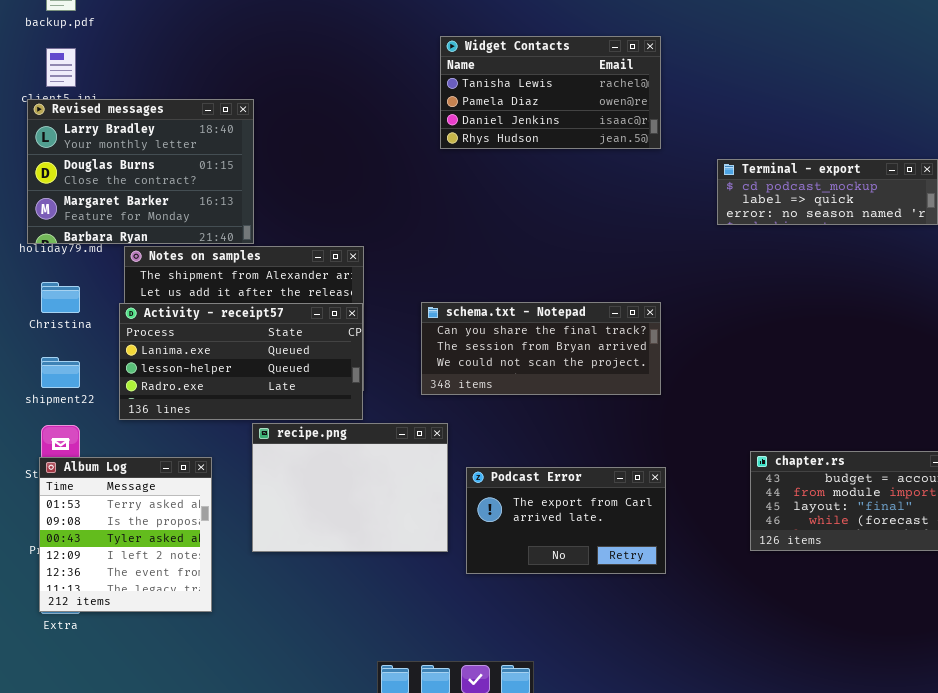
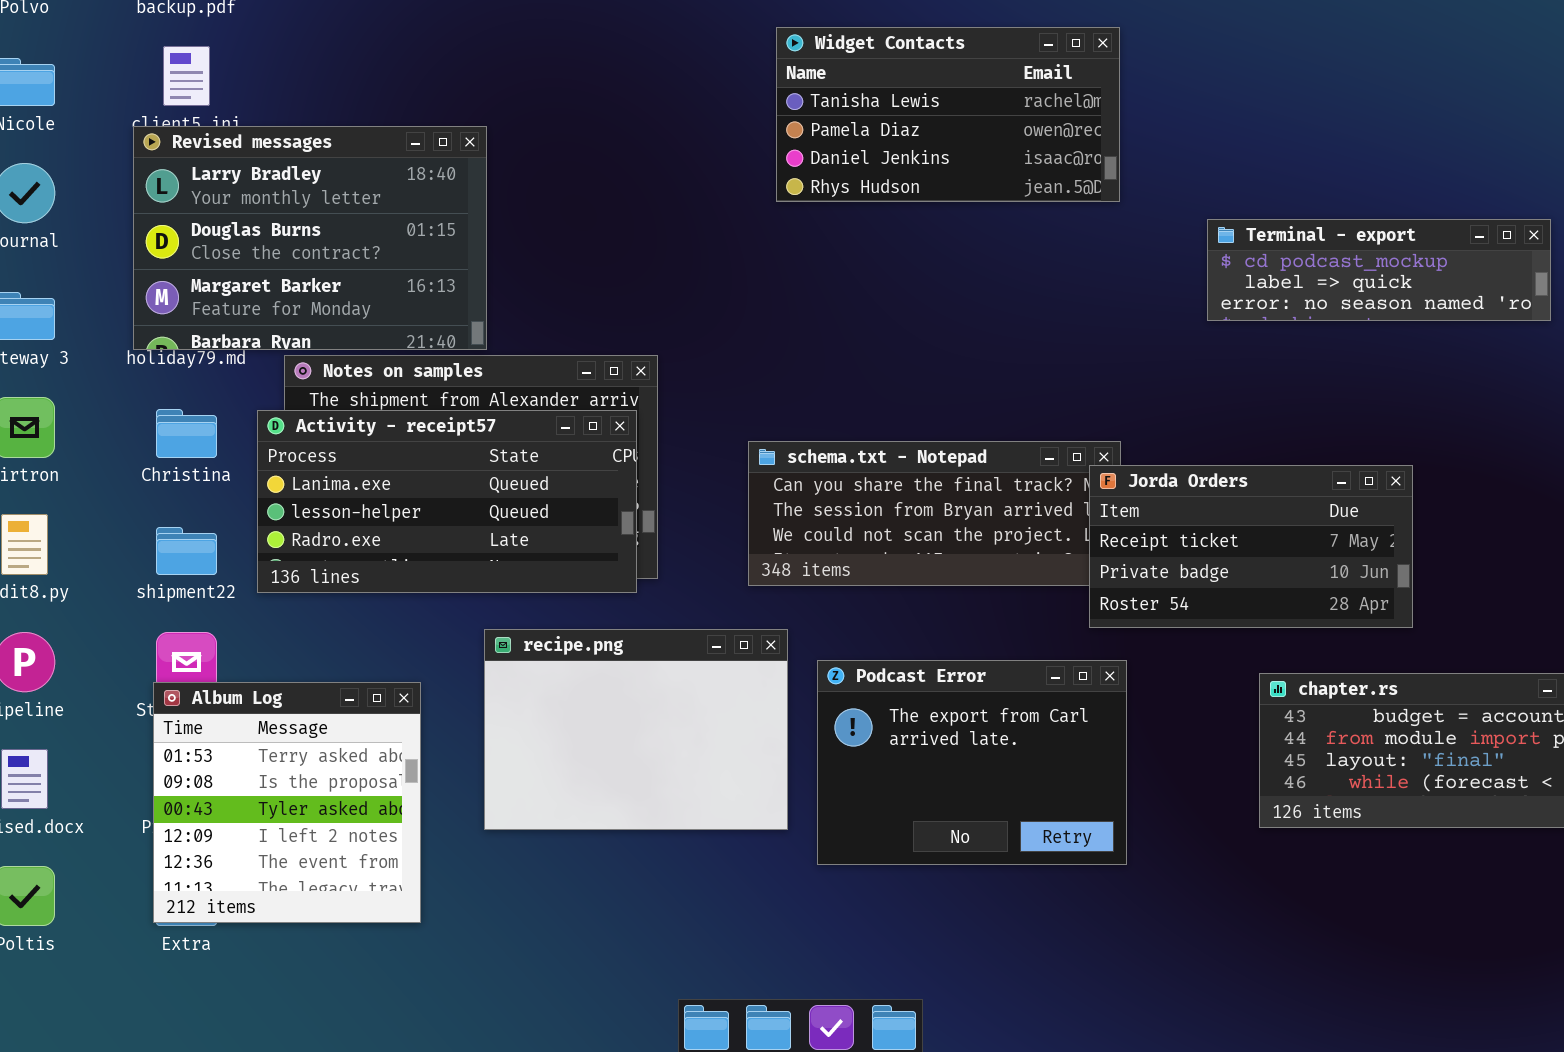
Activity - receipt57: [119,303,363,420] -> [257,410,637,593], moved
Jorda Orders: none -> [1089,465,1413,628], opened
Podcast Error: [466,467,666,574] -> [817,660,1127,865], resized

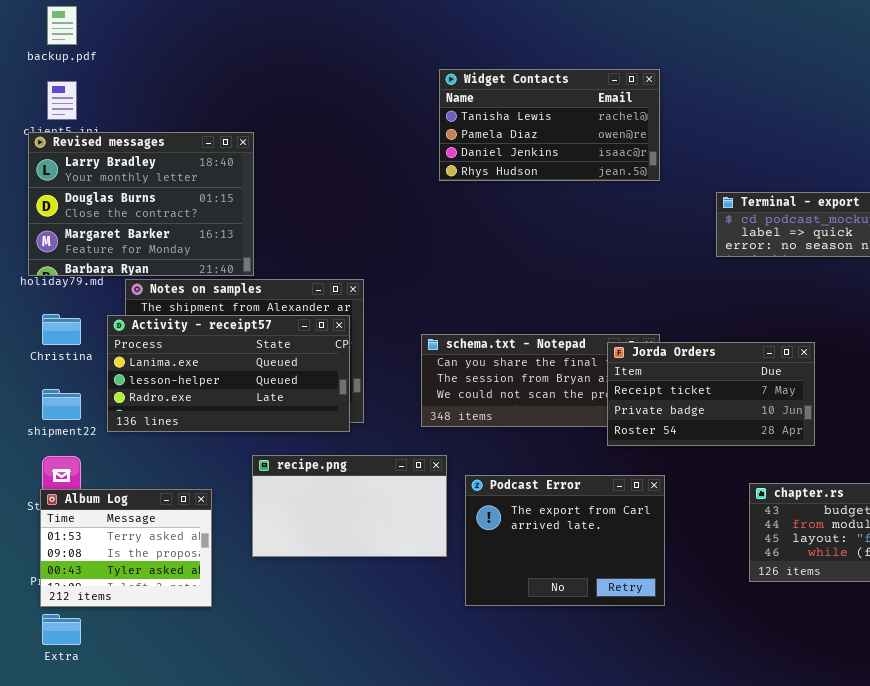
Jorda Orders: [1089,465,1413,628] -> [607,342,815,446], moved
recipe.png: [484,629,788,830] -> [252,455,447,557], resized
Album Log: [153,682,421,923] -> [40,489,212,607], resized

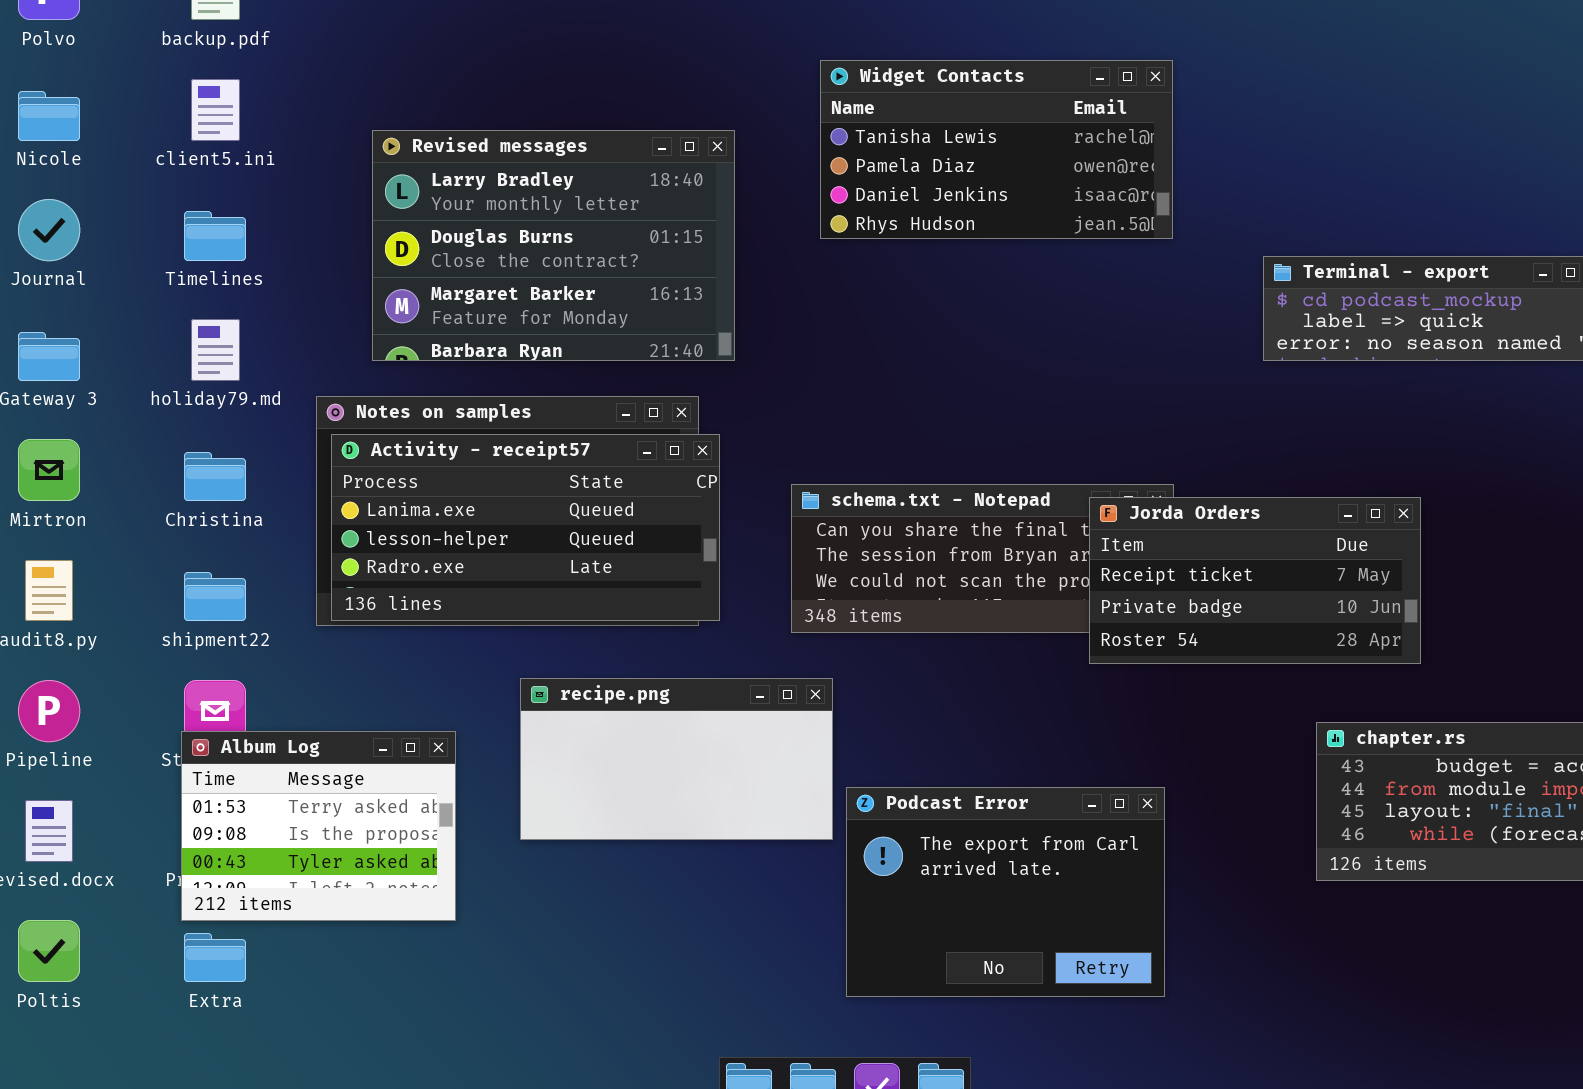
Revised messages: [28,132,254,276] -> [372,130,735,361], moved
Activity - receipt57: [107,315,350,432] -> [331,434,720,621], moved
Podcast Error: [465,475,665,606] -> [846,787,1165,997], moved

